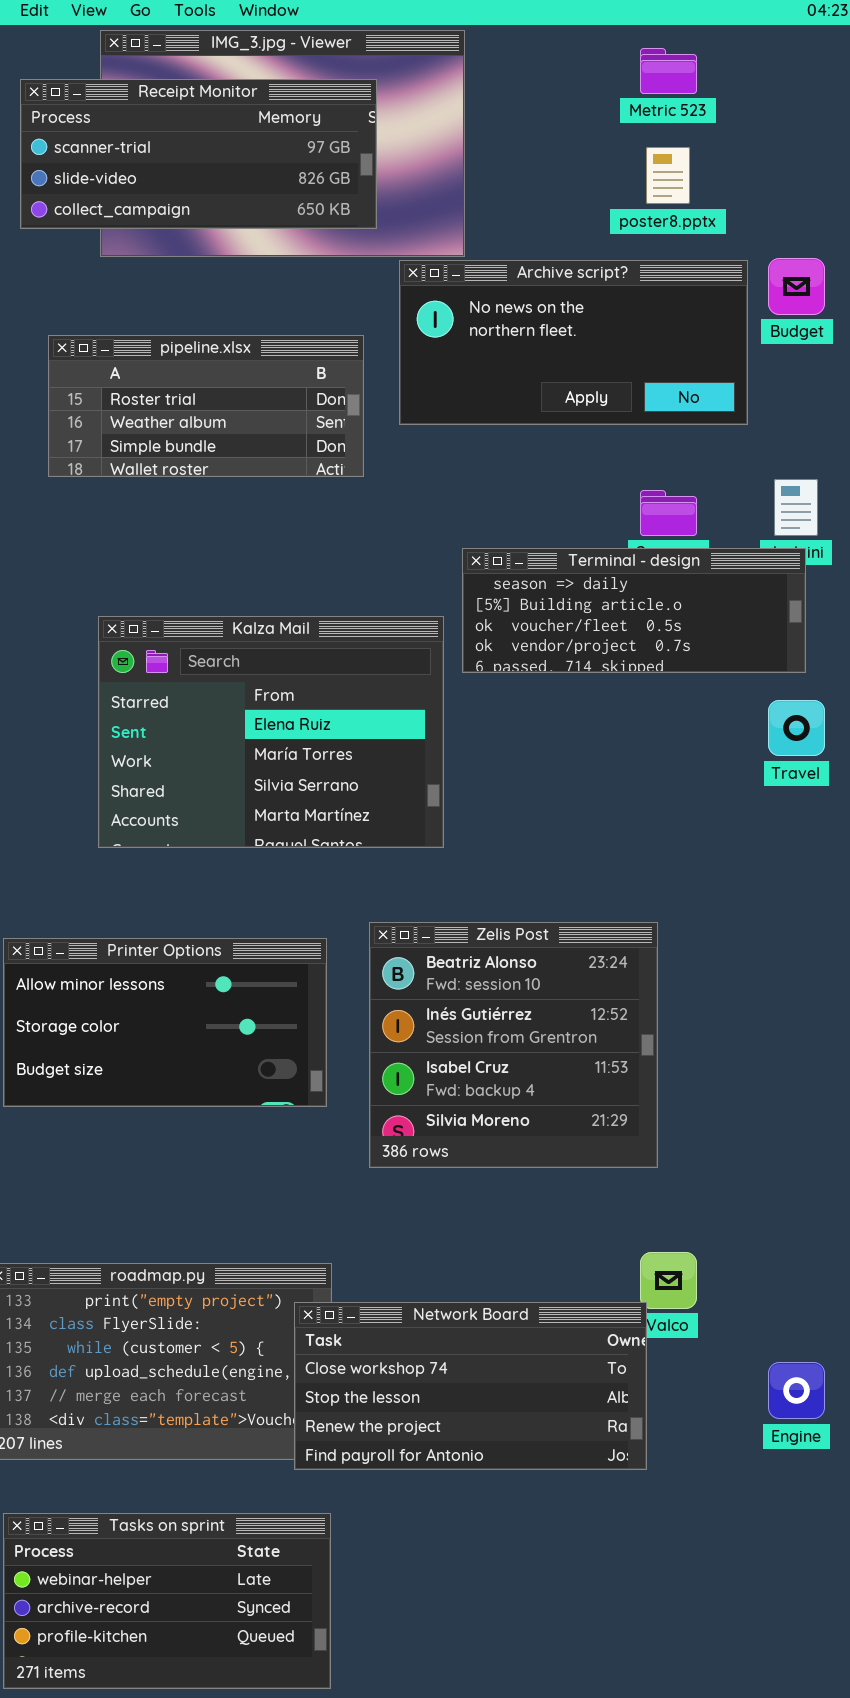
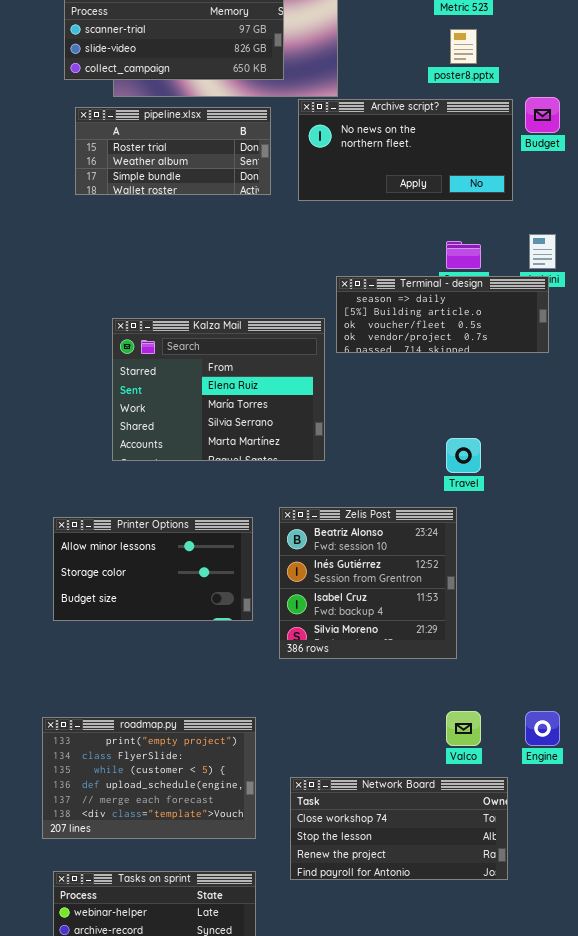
pipeline.xlsx: [48,335,364,477] -> [75,107,271,195], moved
Travel: [768,700,825,756] -> [446,438,481,473], moved
Network Board: [294,1302,647,1470] -> [290,777,508,880], moved
Engine: [768,1362,825,1419] -> [525,711,560,746], moved

